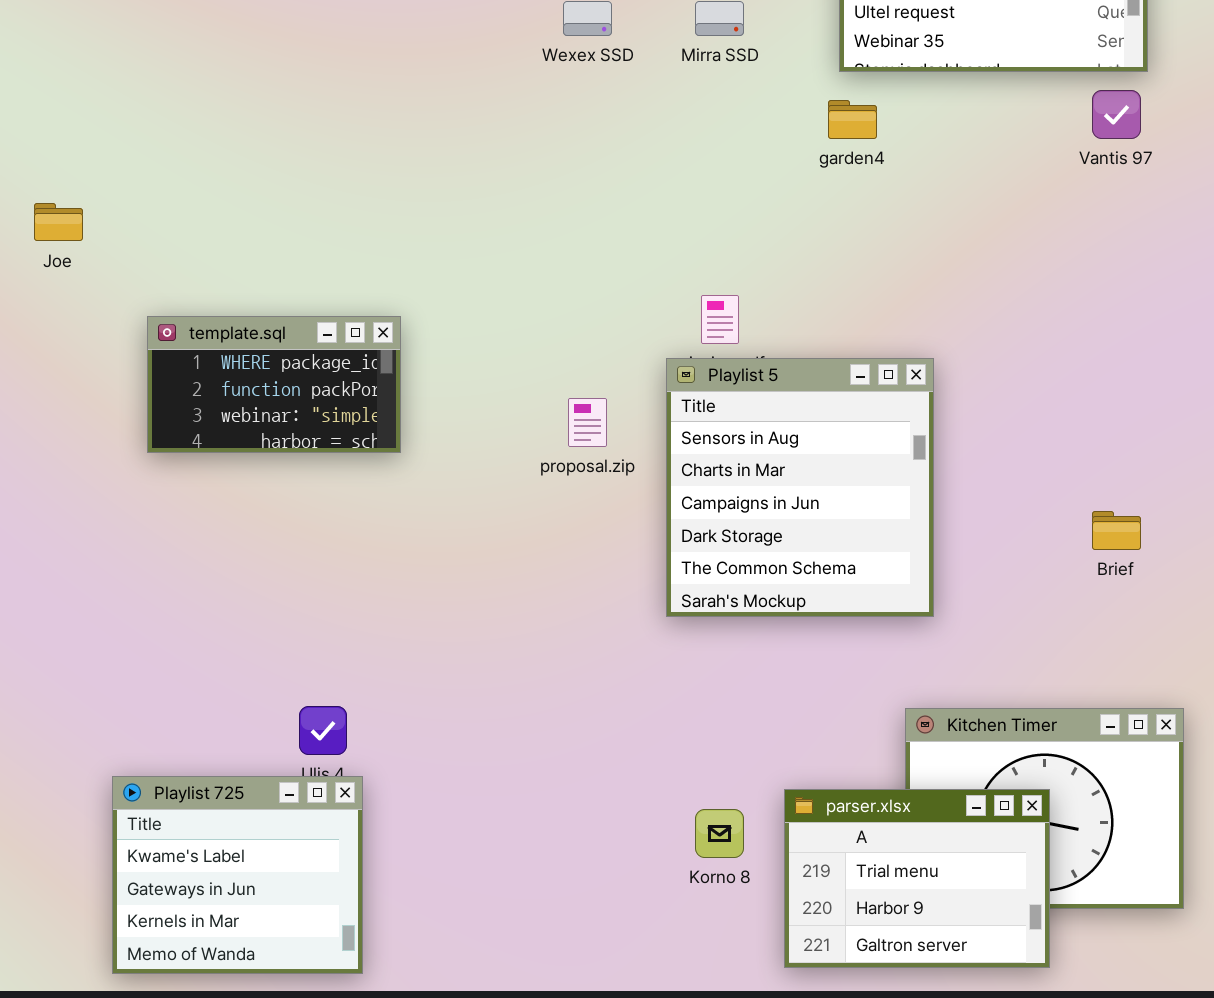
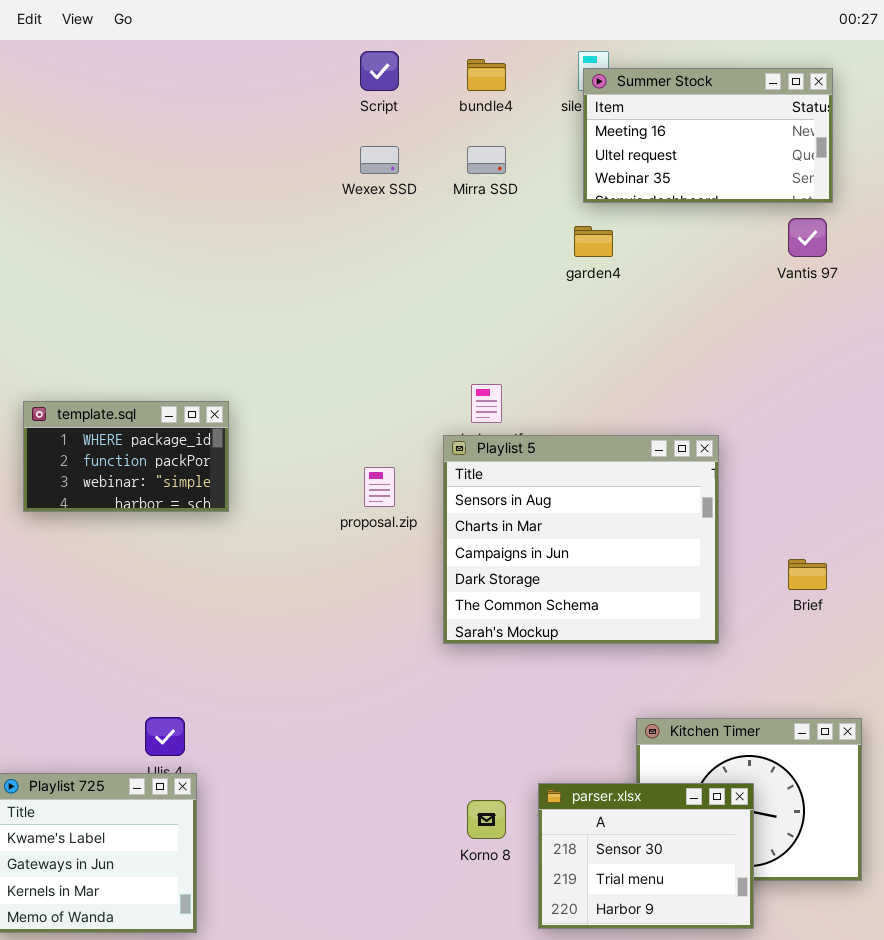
Playlist 5: [666,358,934,617] -> [443,435,719,644], resized
parser.xlsx: [784,789,1050,968] -> [538,783,754,929], scrolled up 1 row

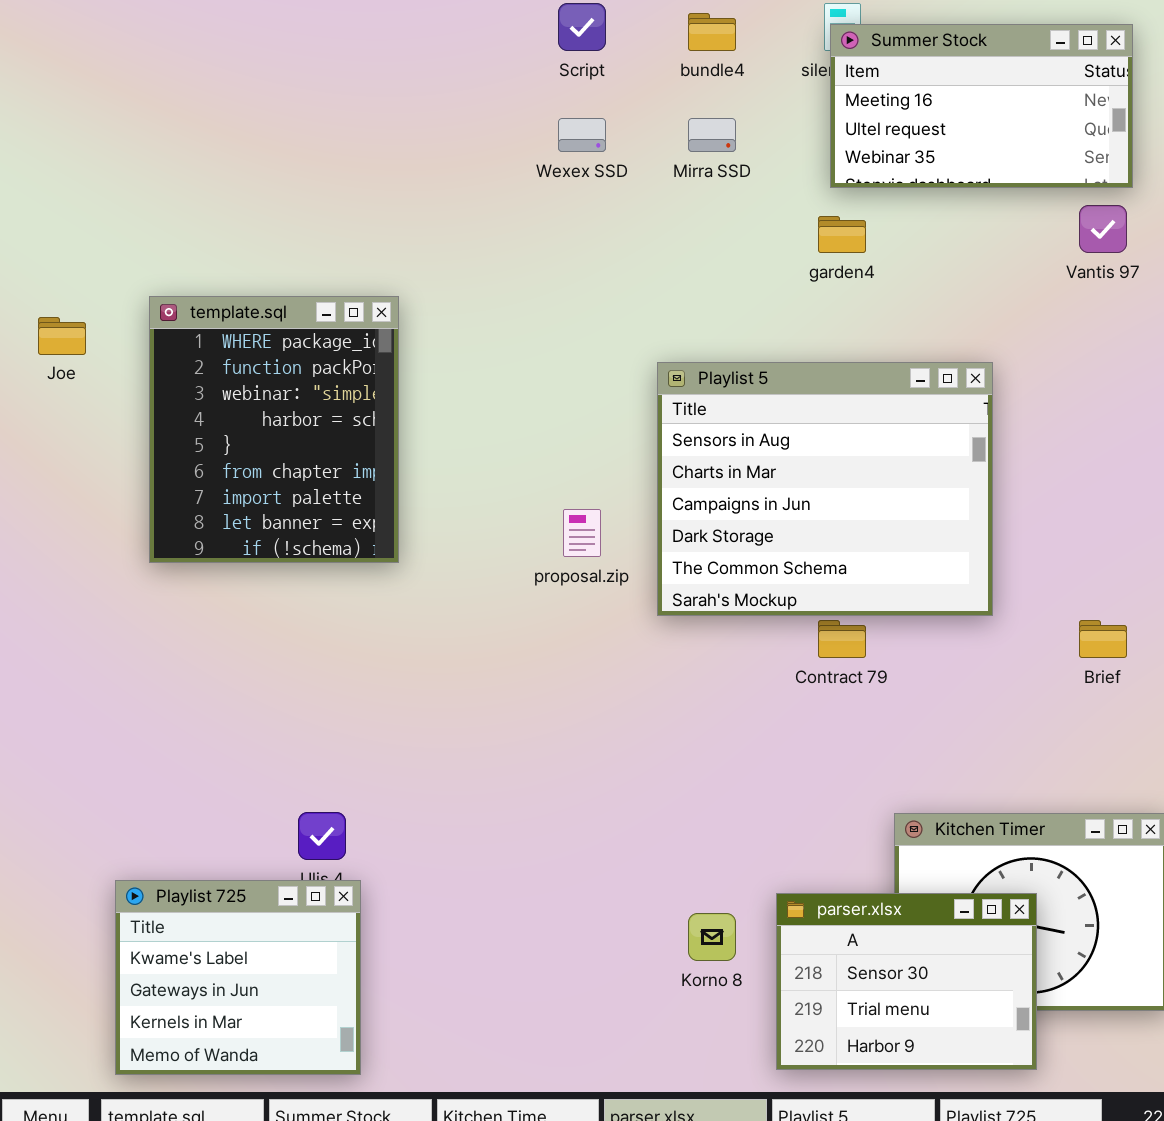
template.sql: [23,401,229,512] -> [149,296,399,563], resized
Playlist 5: [443,435,719,644] -> [657,362,993,616], moved

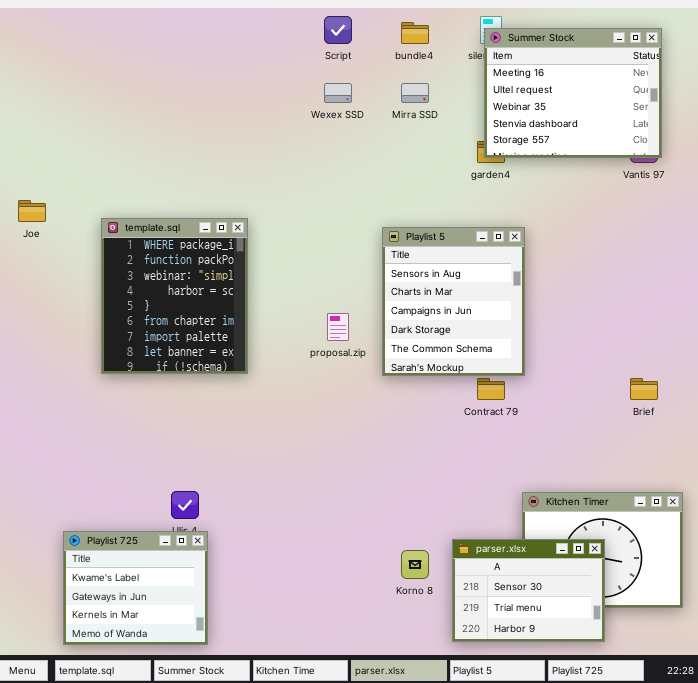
Summer Stock: [830,24,1133,188] -> [484,28,662,158], resized
template.sql: [149,296,399,563] -> [101,218,248,374], moved
Playlist 5: [657,362,993,616] -> [382,227,525,376], resized

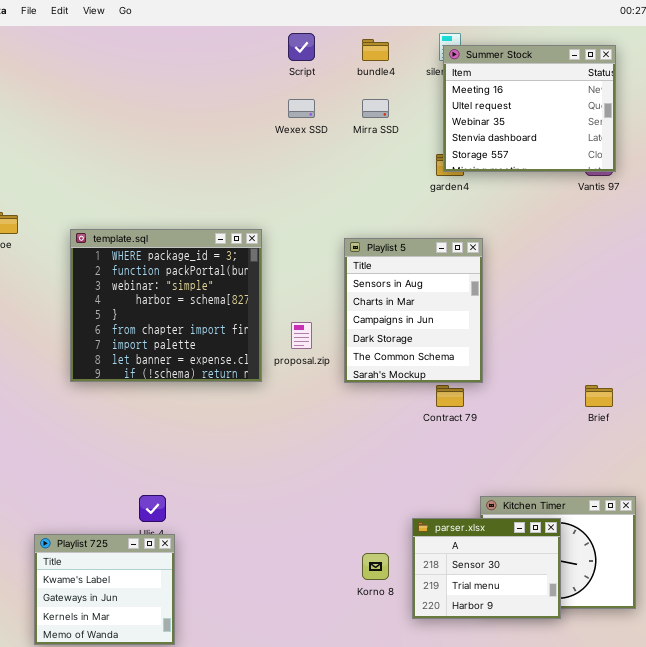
template.sql: [101,218,248,374] -> [70,229,262,382], resized
parser.xlsx: [452,539,605,642] -> [412,518,561,619], moved

